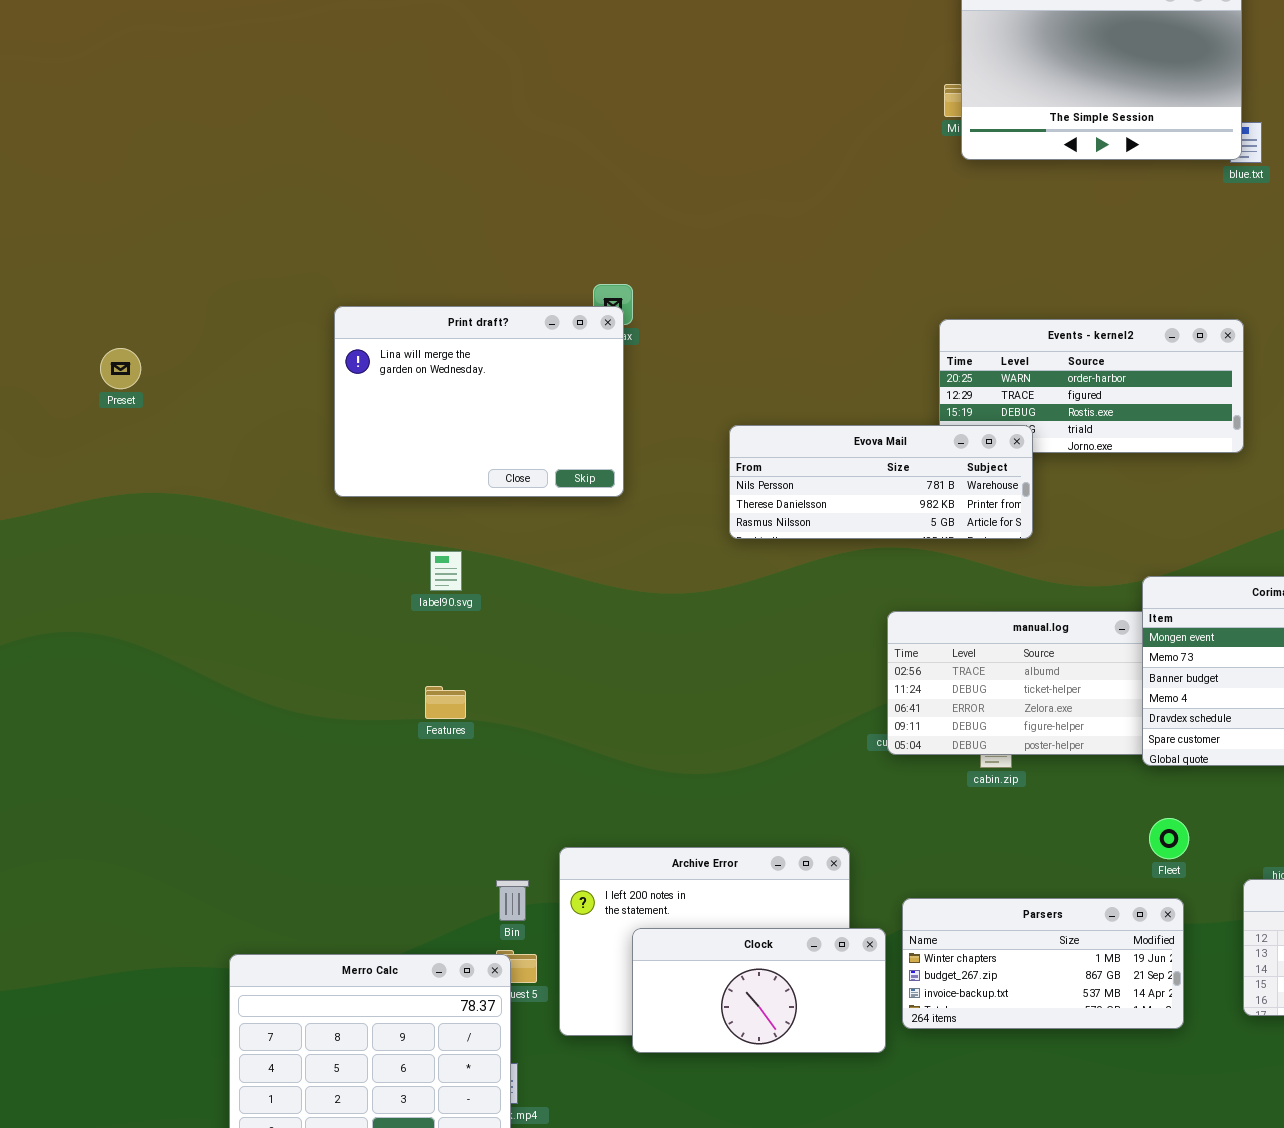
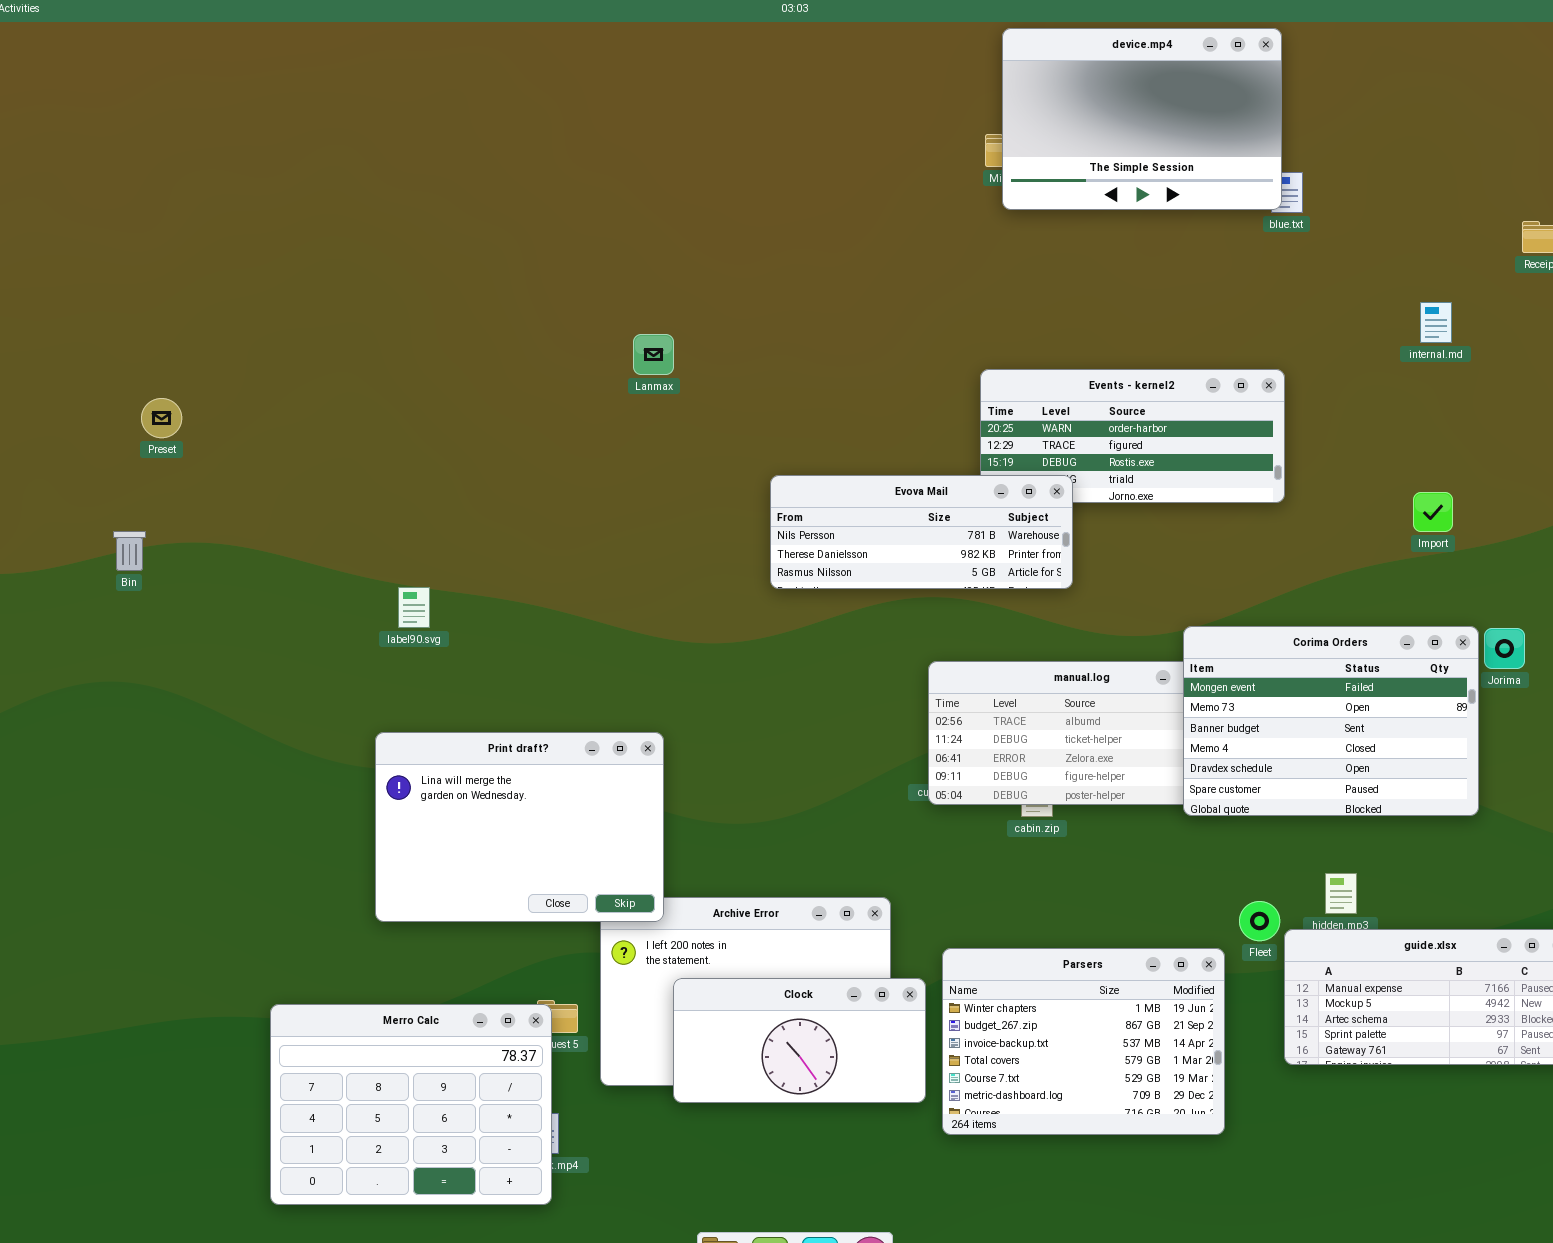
Print draft?: [334,306,624,497] -> [375,732,664,922], moved
label90.svg: [430,551,462,591] -> [398,587,430,628], moved
Fleet: [1149,818,1189,859] -> [1239,901,1280,941], moved
Bin: [496,880,529,921] -> [113,531,146,571], moved
Parsers: [902,898,1184,1029] -> [942,948,1225,1135], resized

